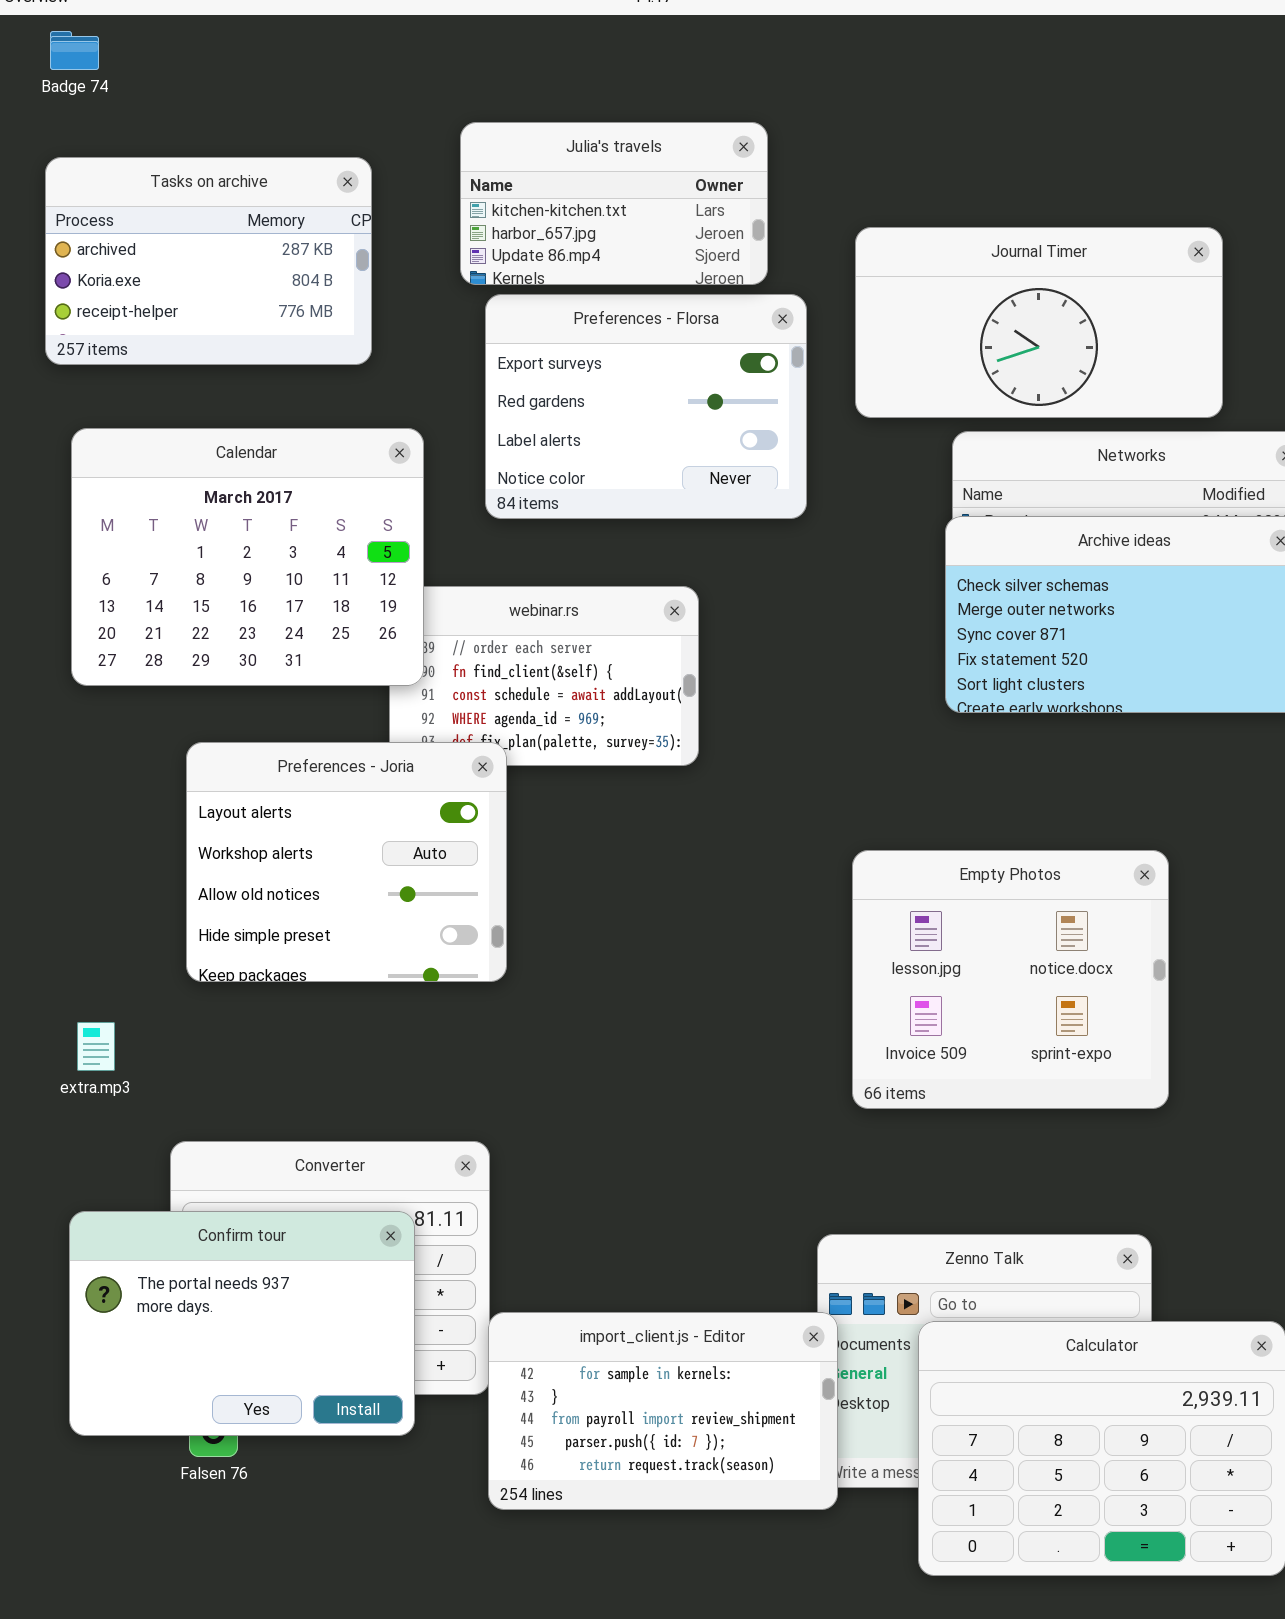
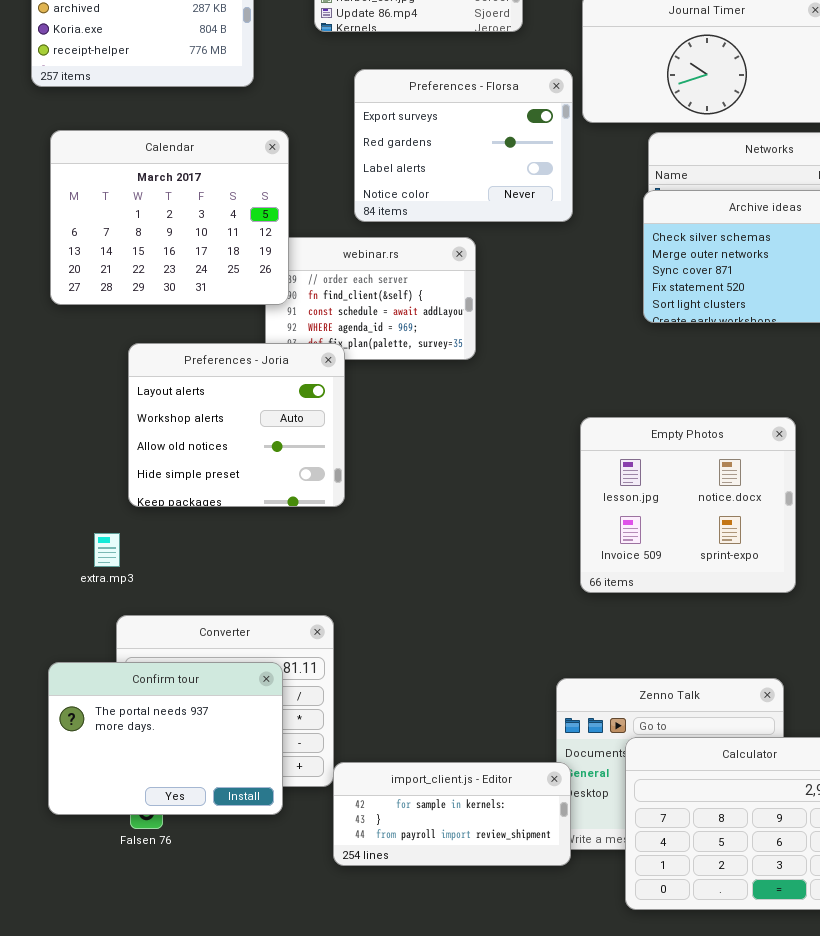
Preferences - Florsa: [485,294,807,519] -> [354,69,573,222], moved
extra.mp3: [77,1022,115,1071] -> [94,533,120,567], moved
import_client.js - Editor: [488,1312,838,1510] -> [333,762,571,866], resized

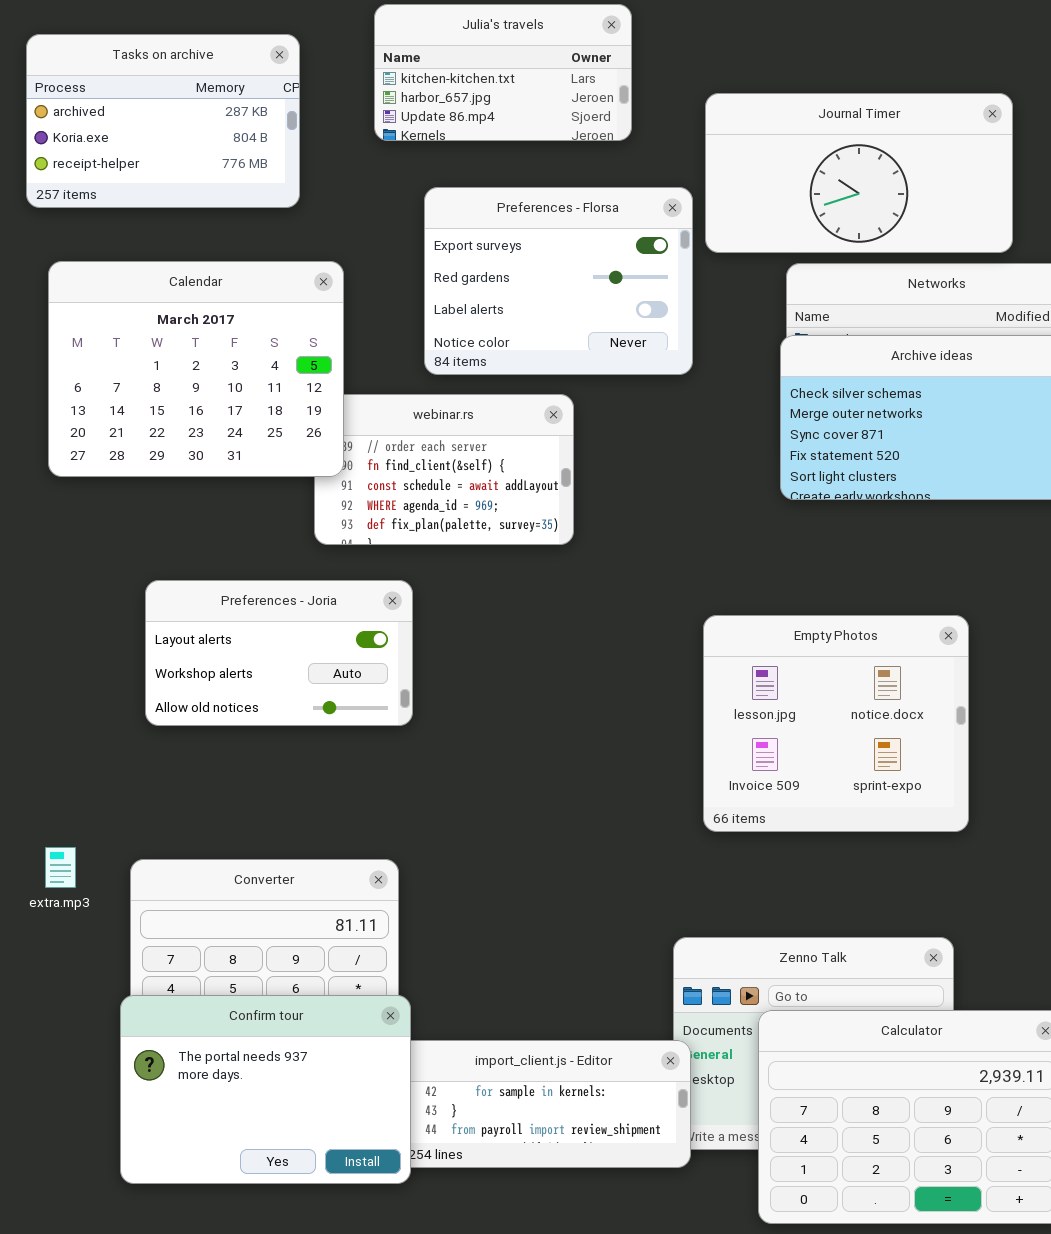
Preferences - Joria: [128,343,345,507] -> [145,580,413,726], resized
extra.mp3: [94,533,120,567] -> [45,847,76,888], moved
Confirm tour: [48,662,283,815] -> [120,995,411,1184], moved

